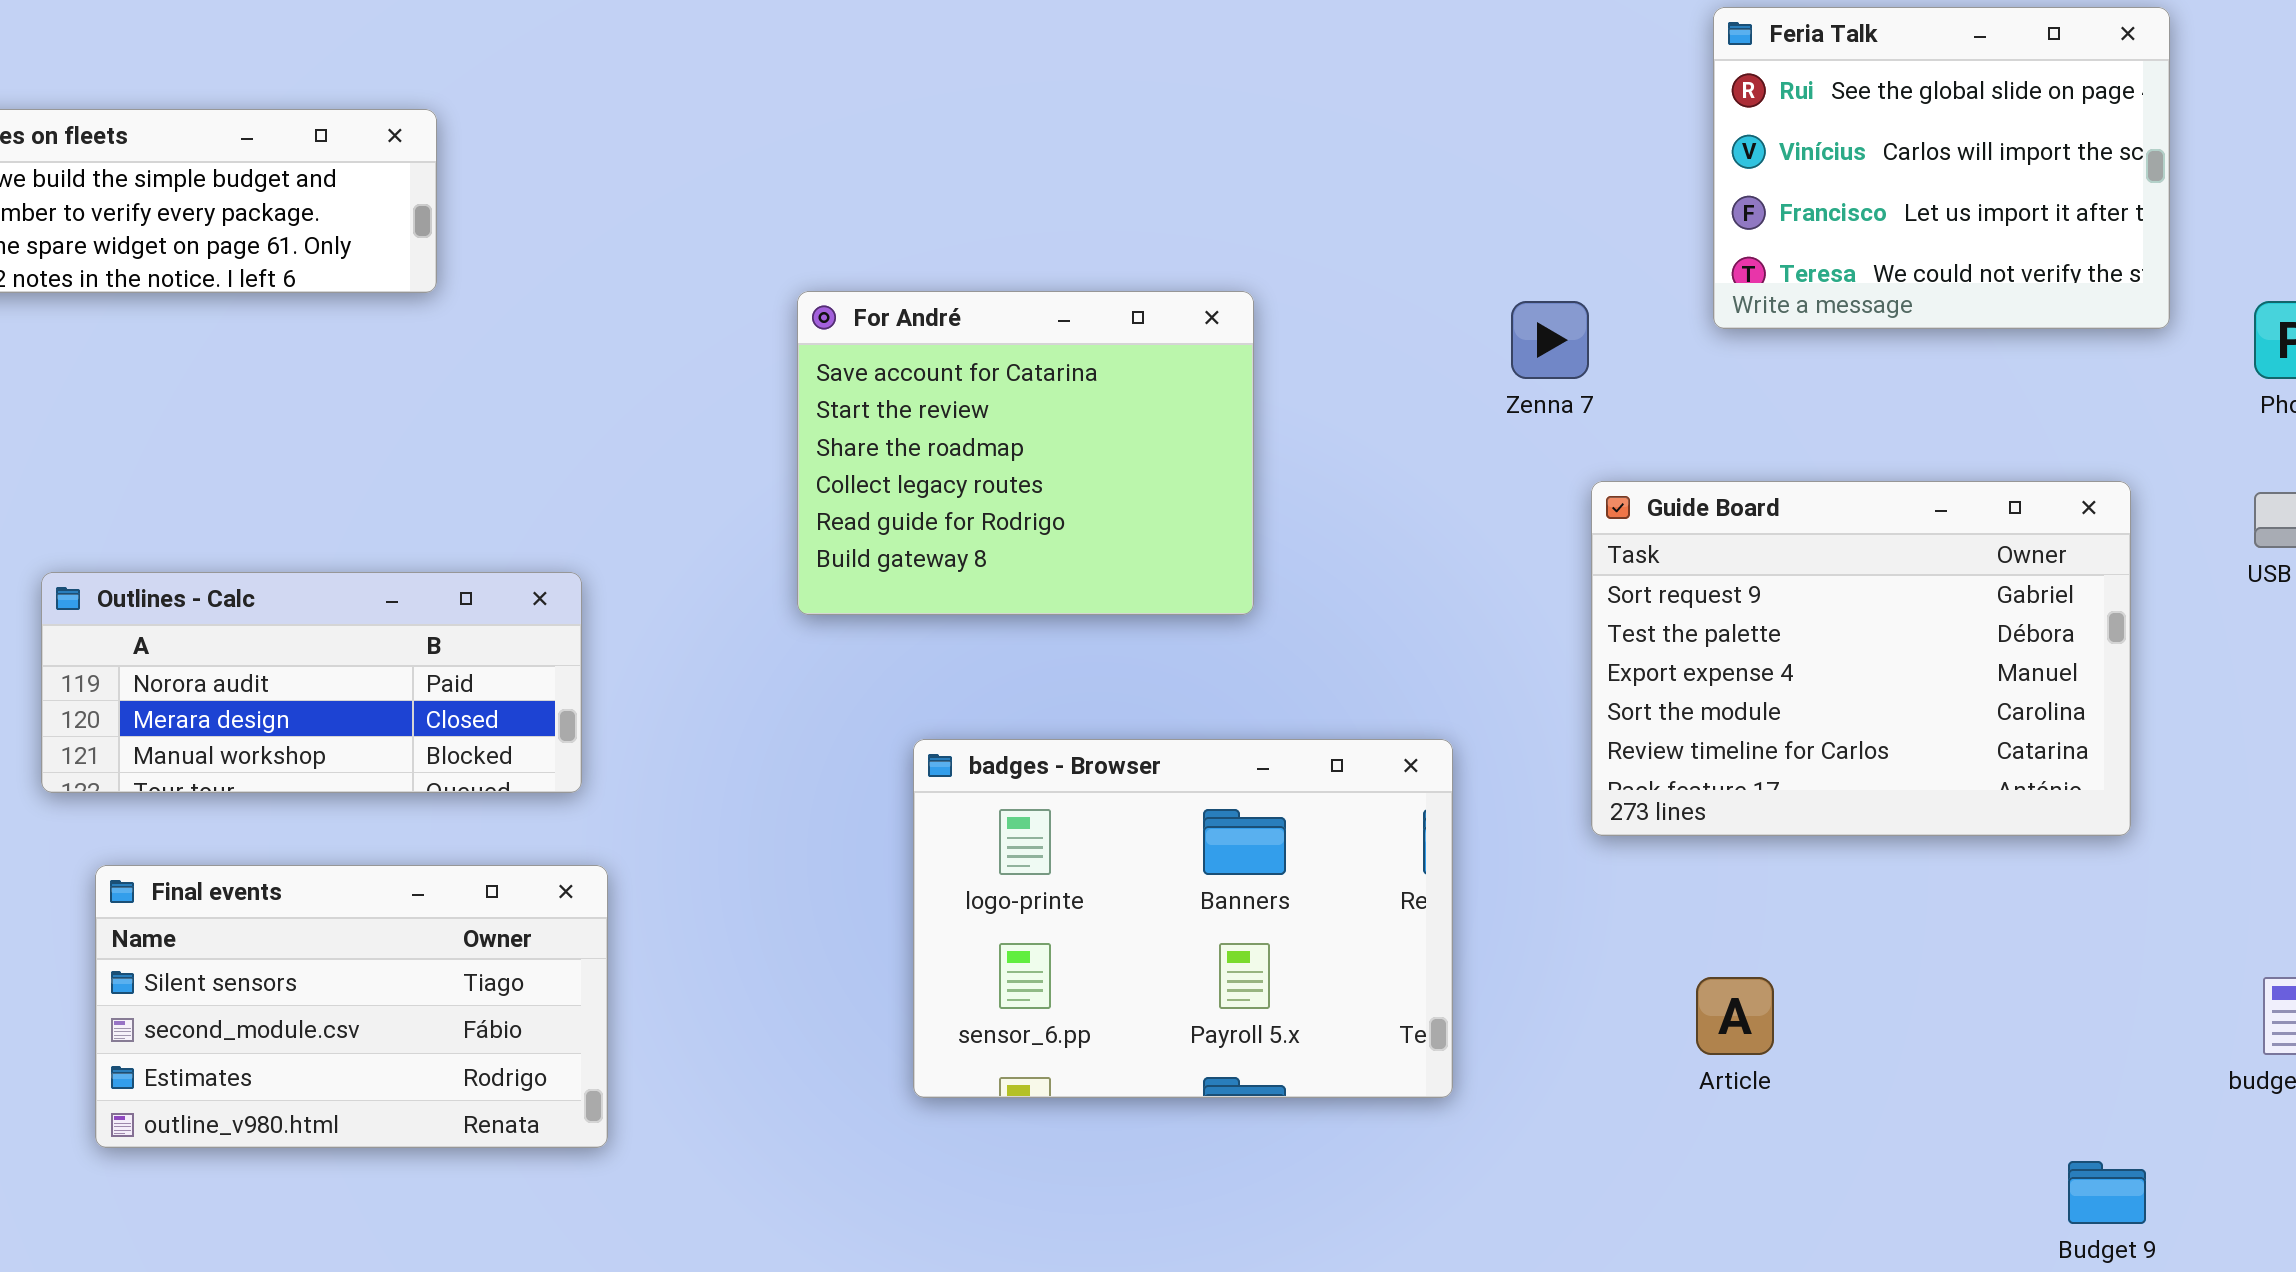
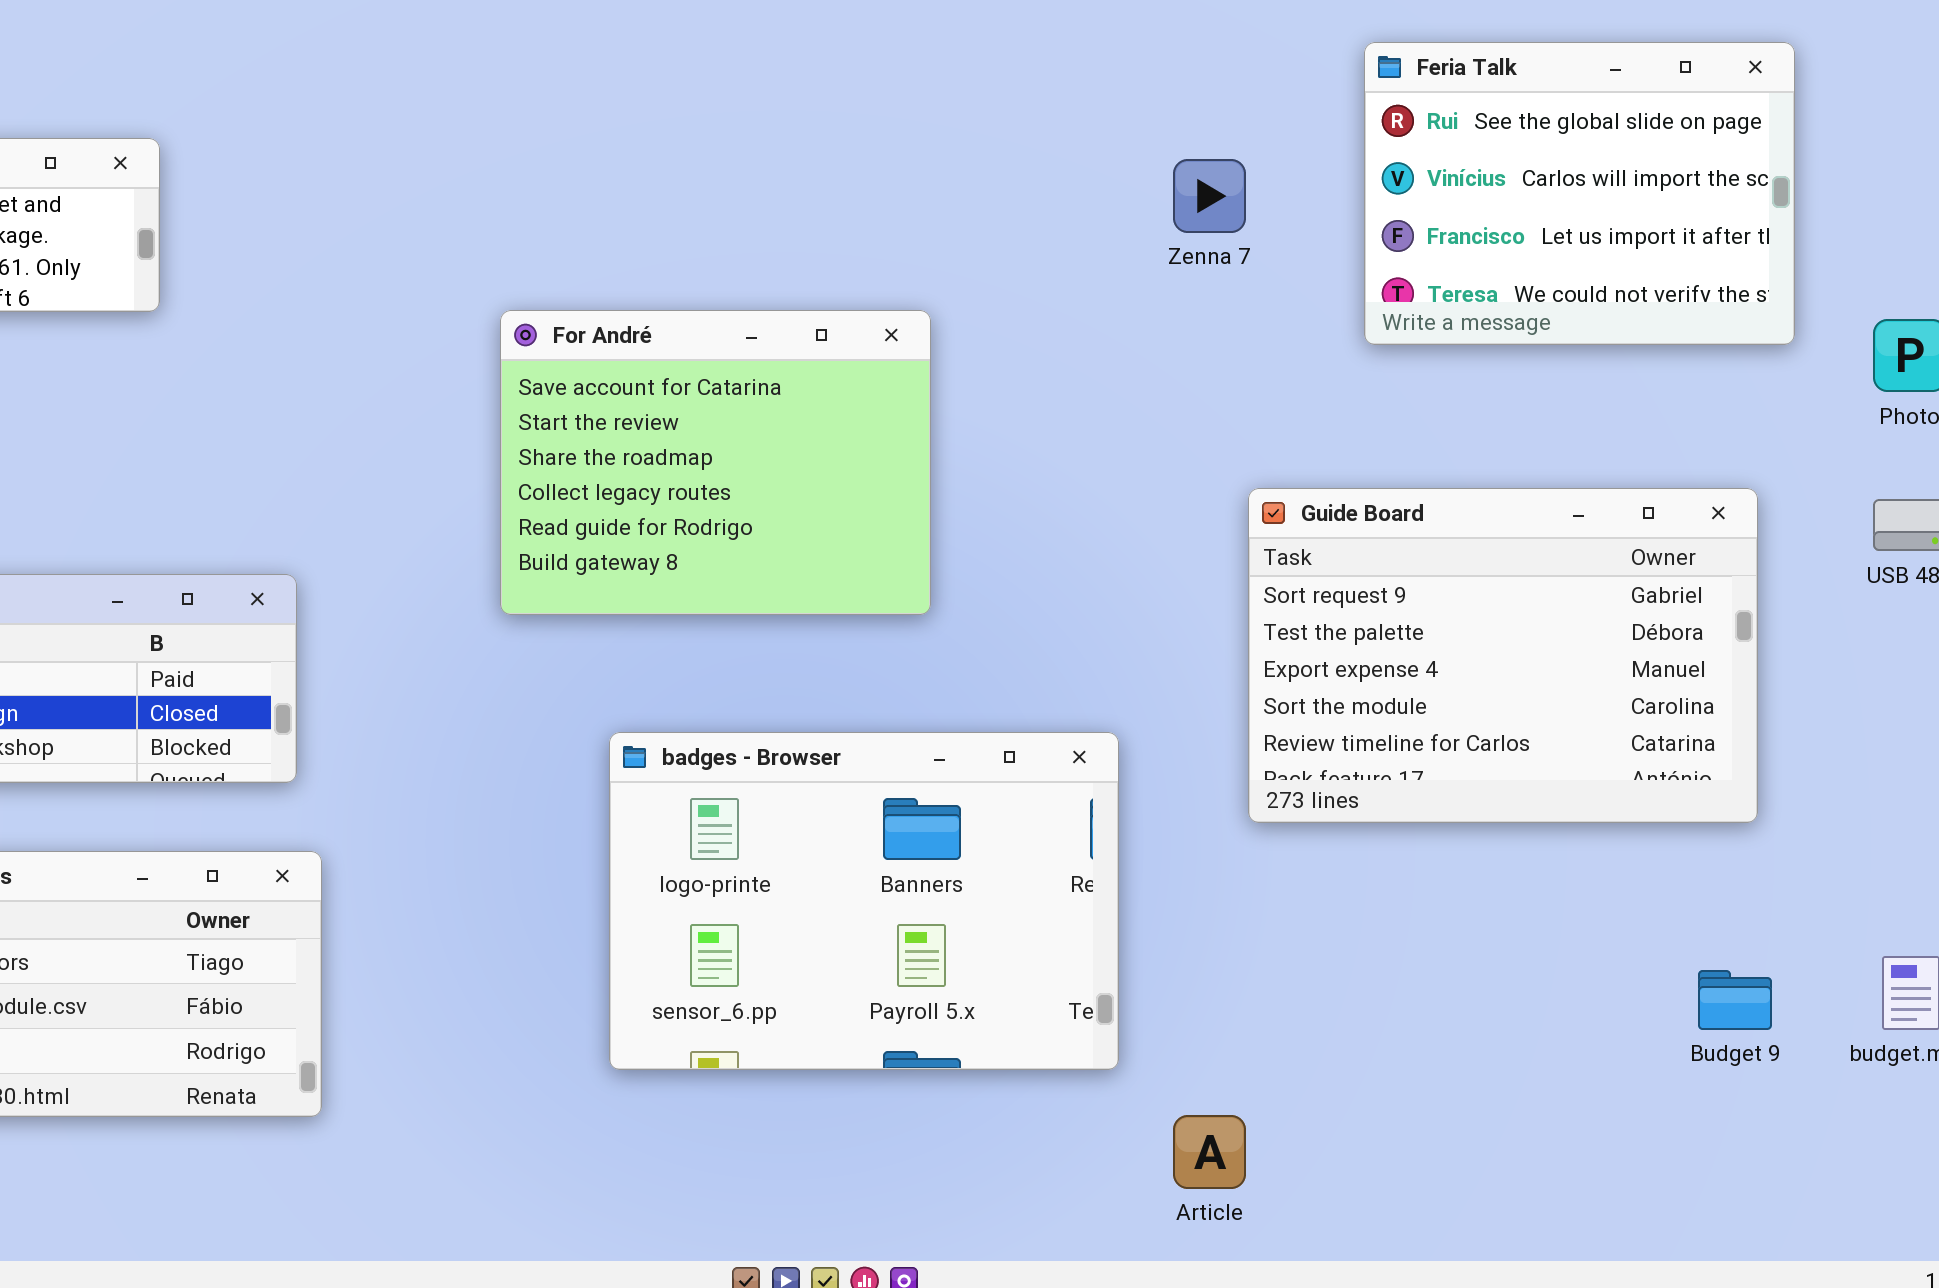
Zenna 7: [1511,301,1589,379] -> [1173,159,1246,233], moved
Article: [1696,977,1774,1055] -> [1173,1115,1246,1189], moved
Budget 9: [2068,1161,2146,1224] -> [1698,970,1772,1030], moved

